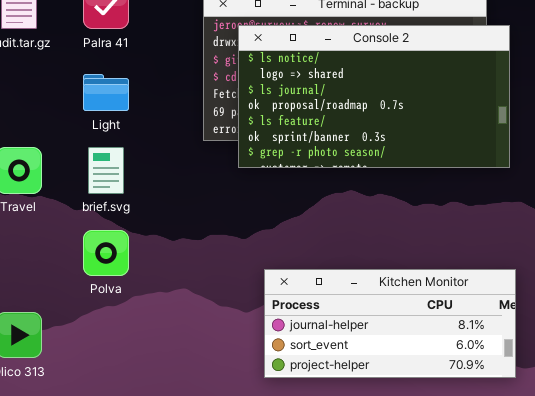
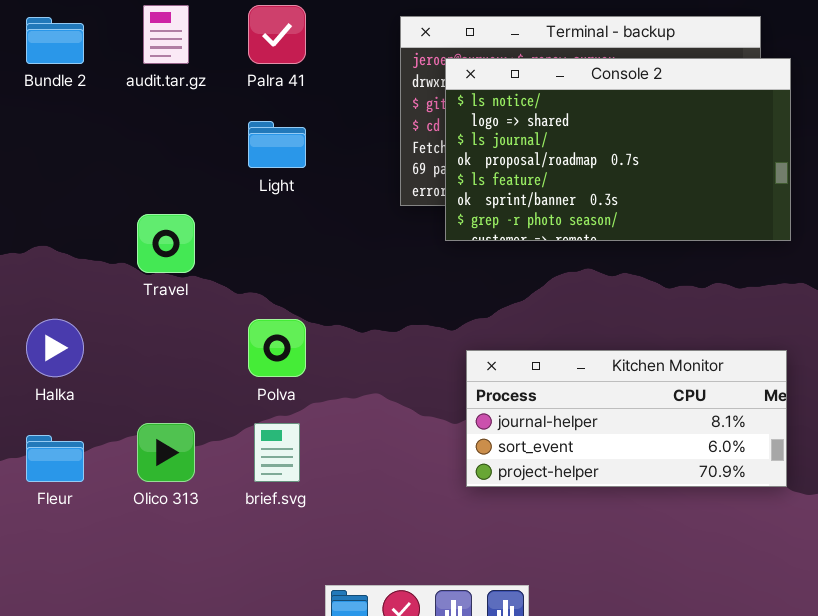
brief.svg: [88,147,124,194] -> [254,423,300,482], moved
Kitchen Monitor: [264,269,516,378] -> [466,350,787,487], moved

